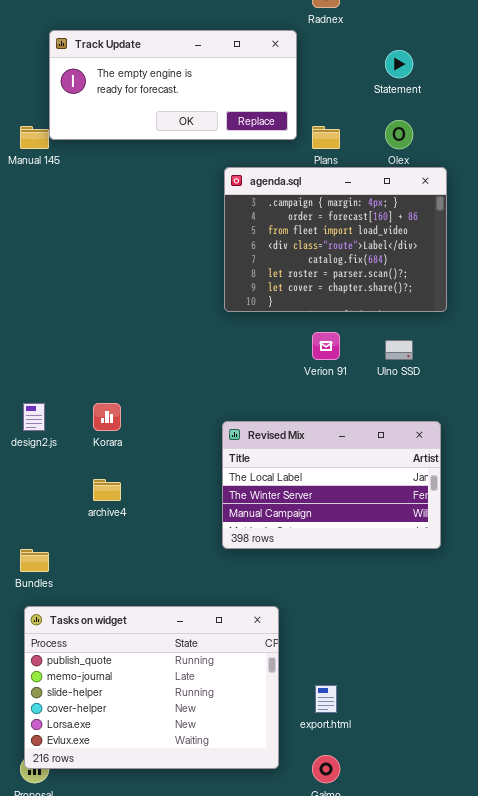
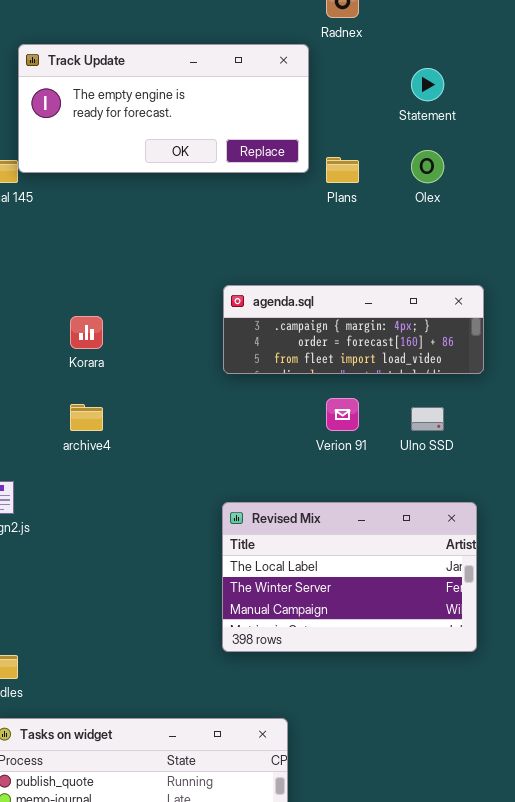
agenda.sql: [224,167,447,312] -> [223,285,484,374], resized
Korara: [93,403,121,431] -> [70,316,103,349], moved
archive4: [93,479,121,501] -> [70,404,103,431], moved

